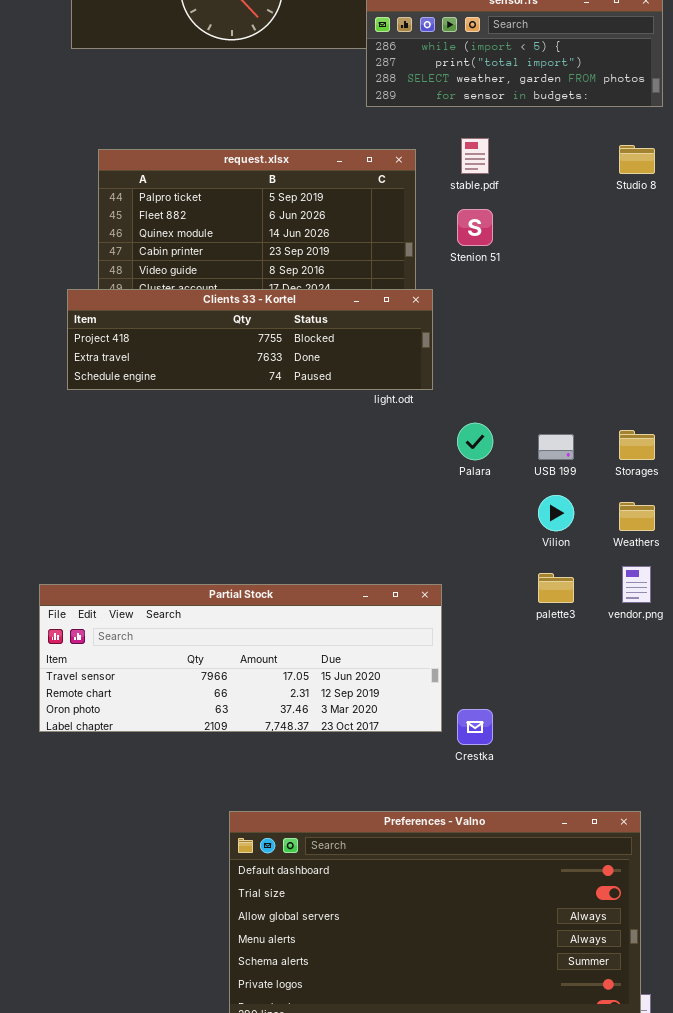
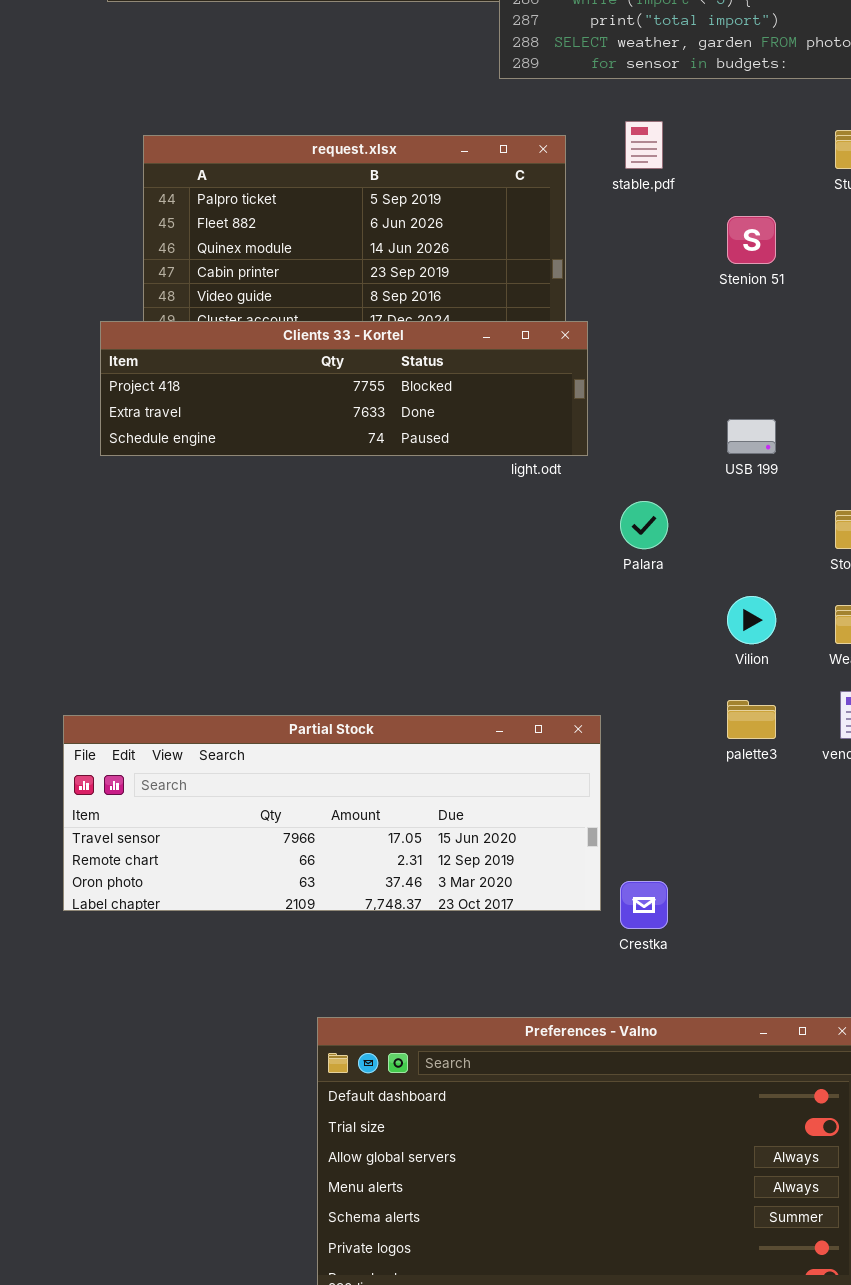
Stenion 51: [457,209,493,246] -> [727,216,776,264], moved
USB 199: [538,434,574,460] -> [727,419,776,454], moved

